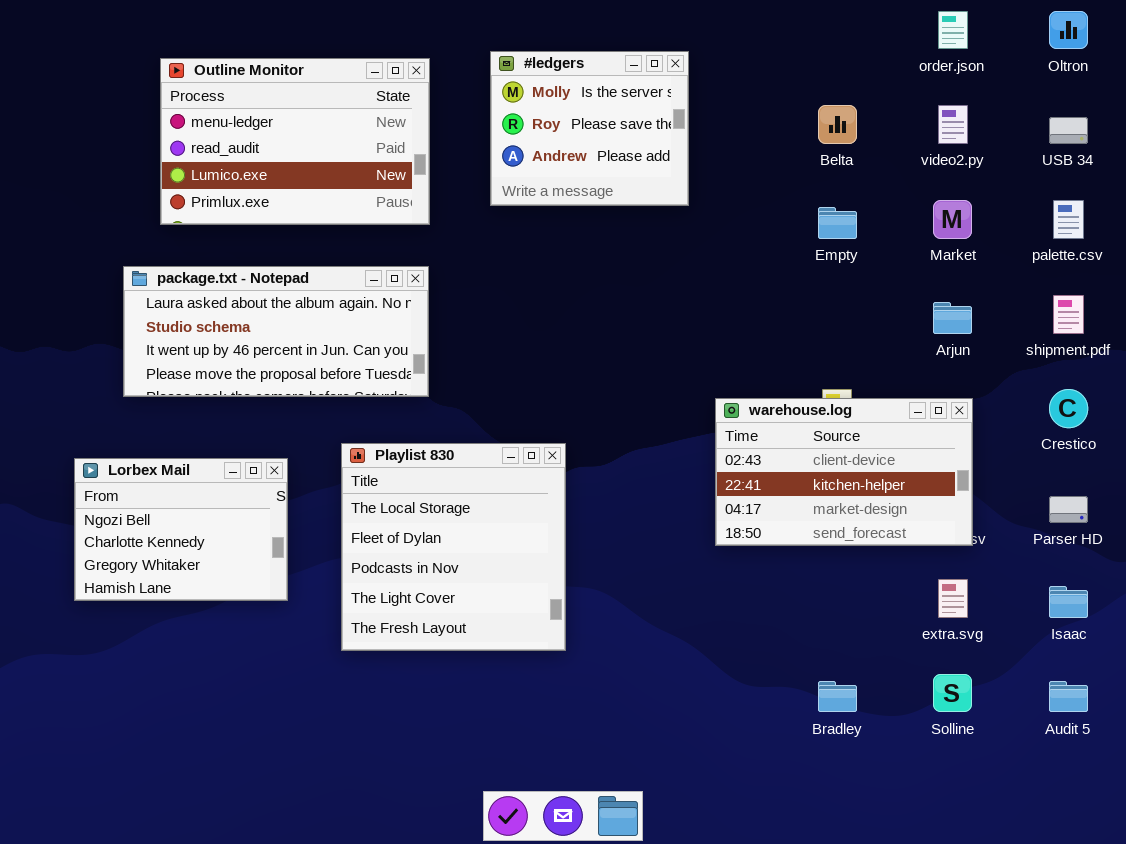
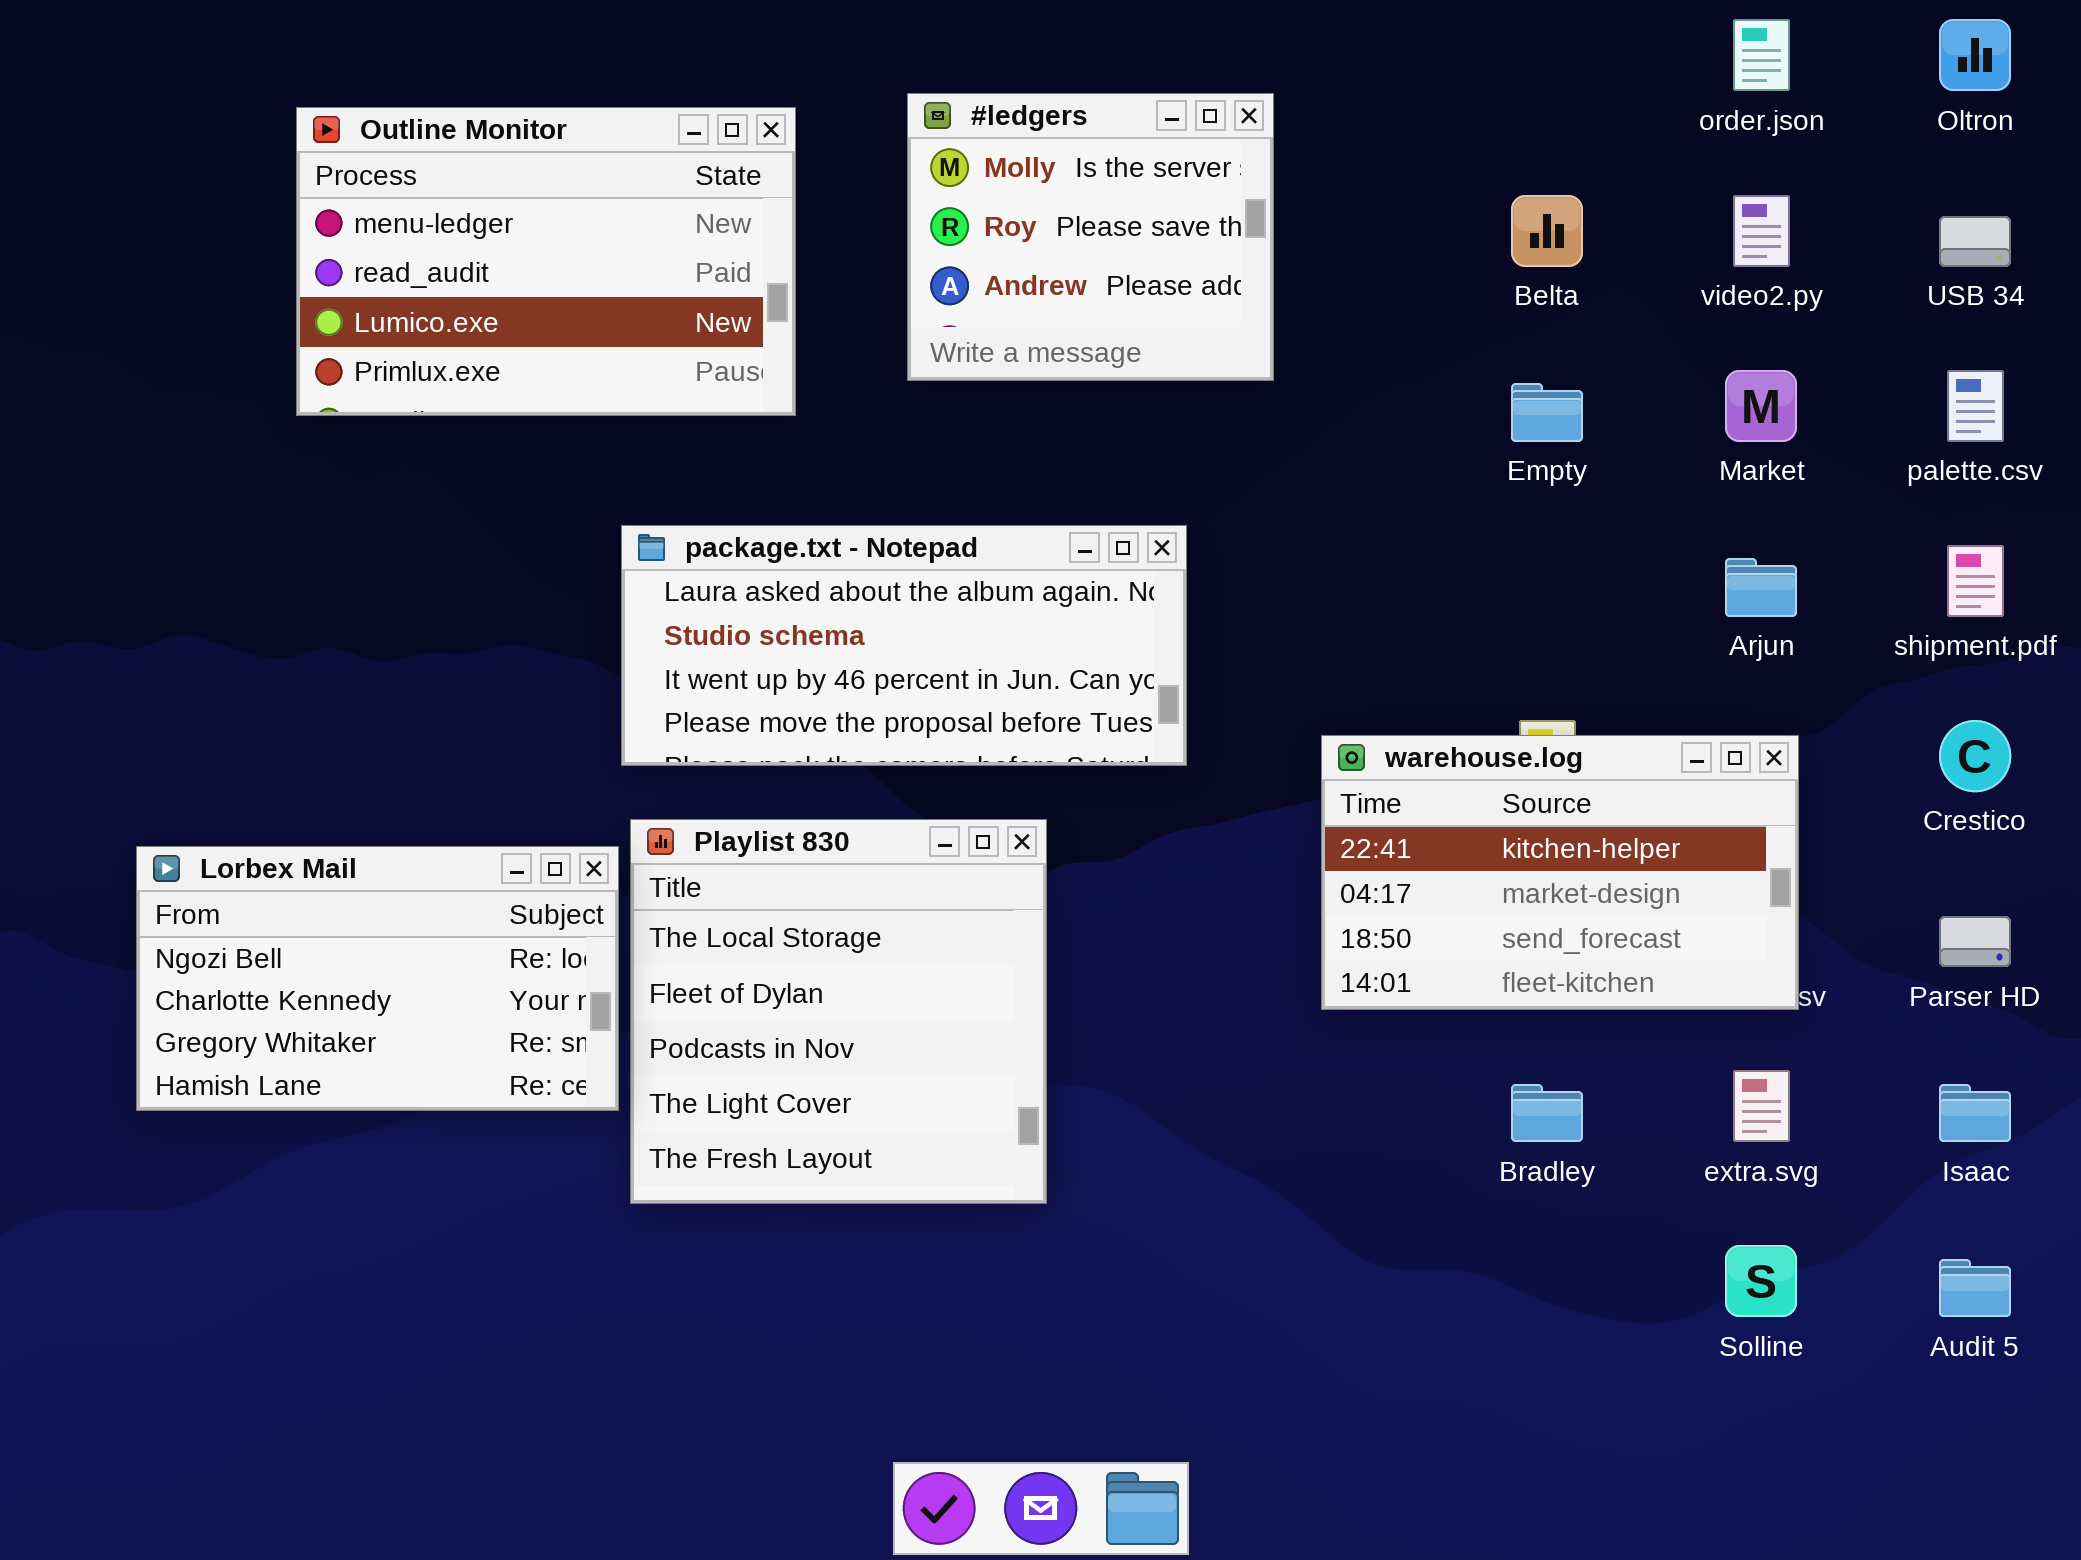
package.txt - Notepad: [123,266,429,397] -> [621,525,1187,766], moved
warehouse.log: [715,398,973,546] -> [1321,735,1799,1010], scrolled down 1 row
Lorbex Mail: [74,458,288,601] -> [136,846,619,1111], resized
Bradley: [818,681,857,712] -> [1511,1084,1583,1142], moved

